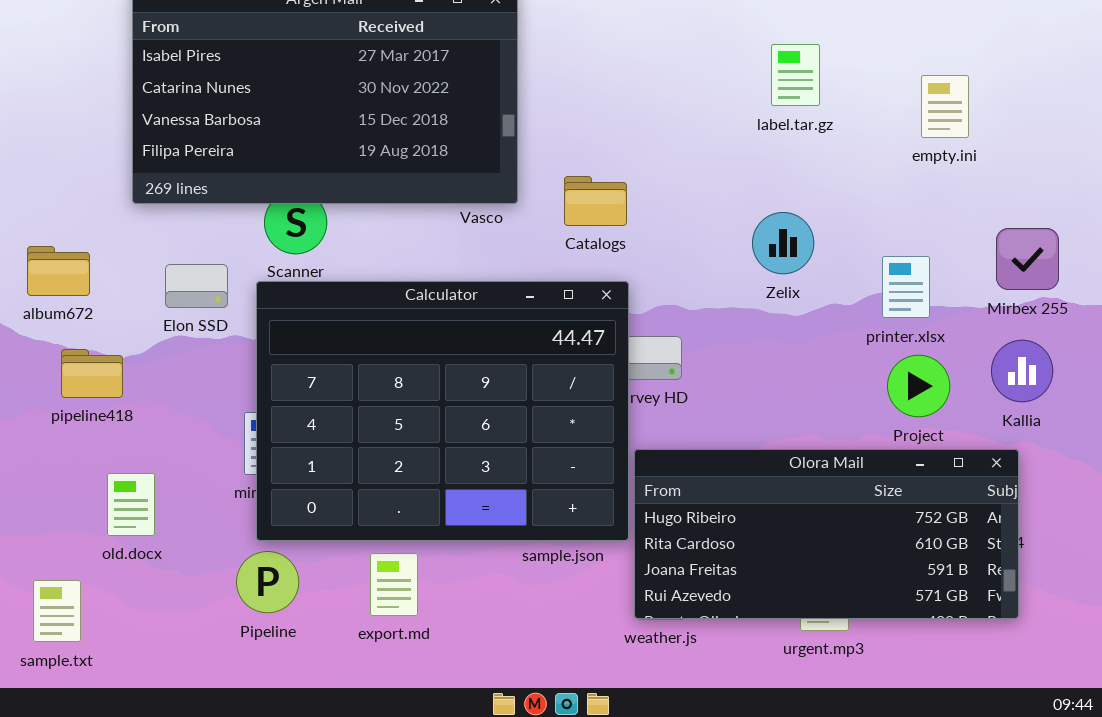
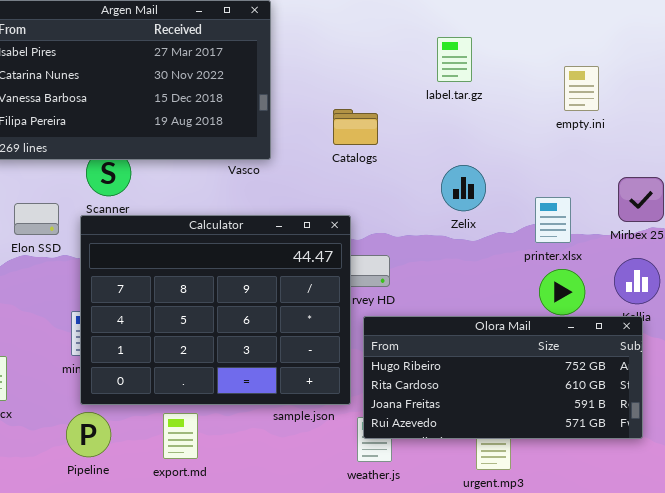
label.tar.gz: [771,44,820,106] -> [437,37,472,82], moved
Catalogs: [564,176,627,226] -> [333,109,378,145], moved
Olora Mail: [634,449,1019,619] -> [363,316,643,439], moved

